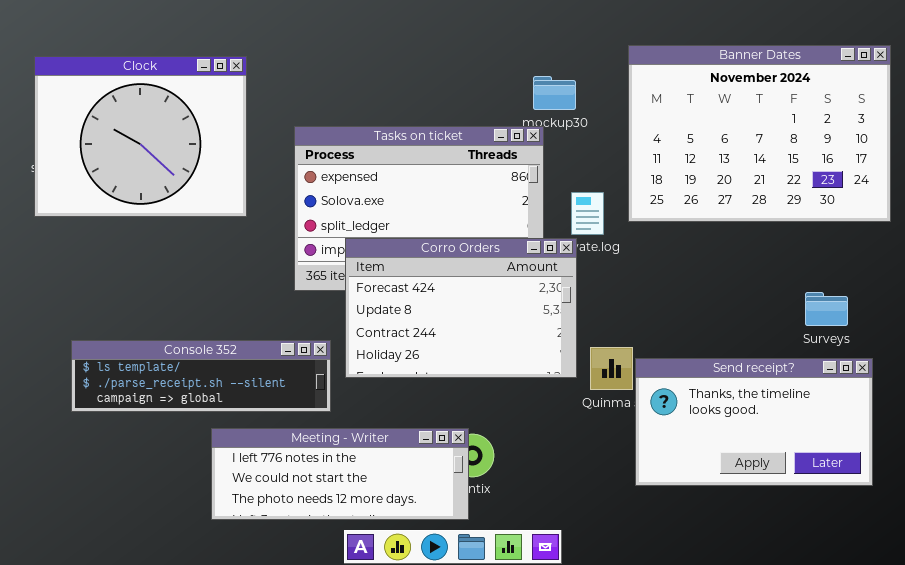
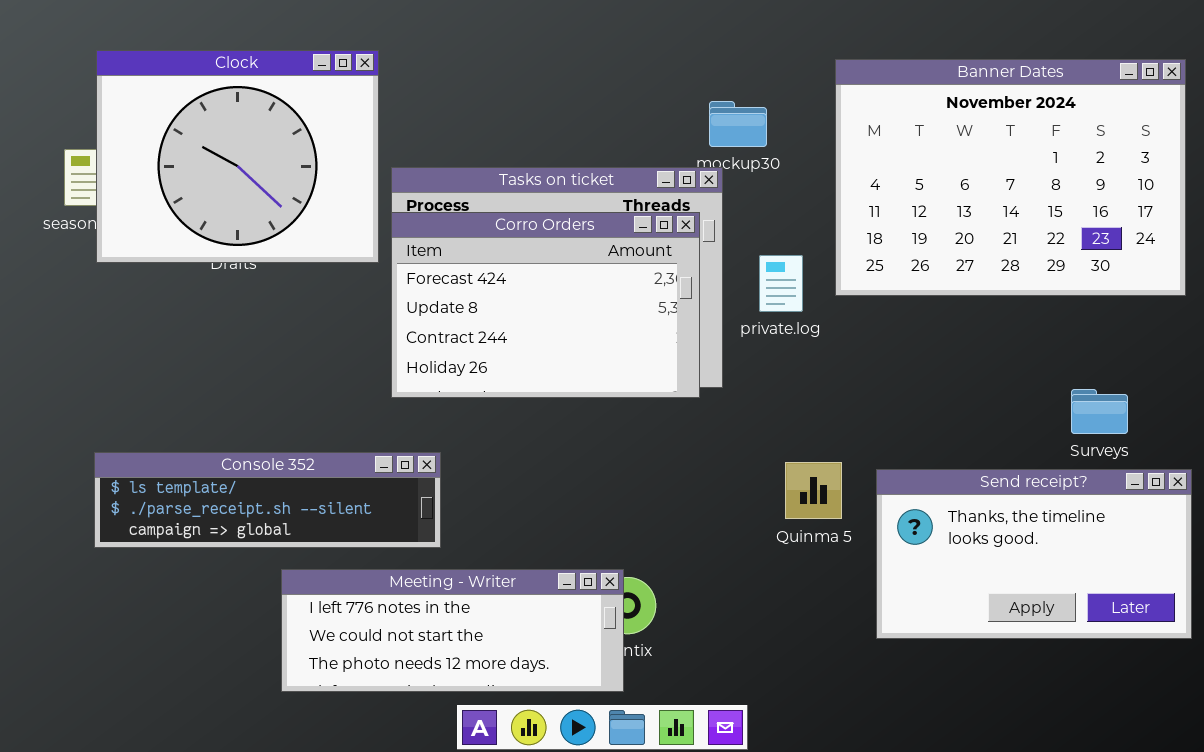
Clock: [34,56,247,217] -> [96,50,379,263], moved
Corro Orders: [345,238,577,378] -> [391,212,700,398], moved
Send receipt?: [635,358,873,486] -> [876,469,1192,639], moved

